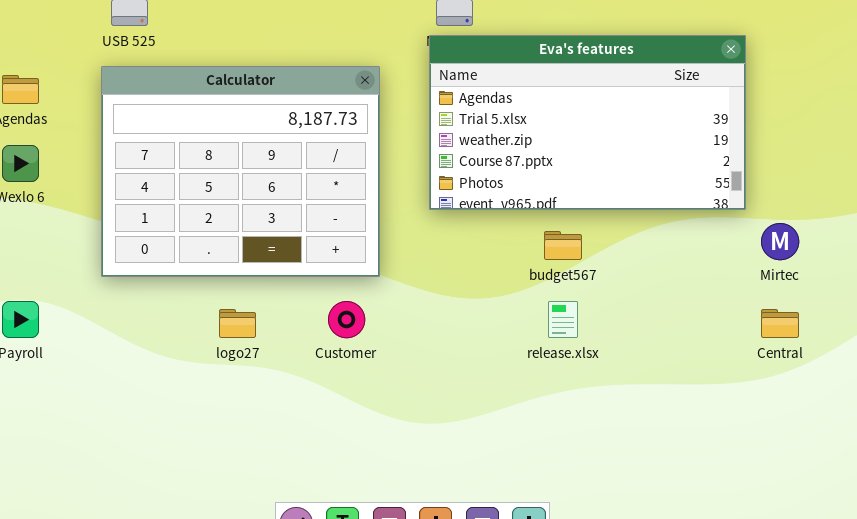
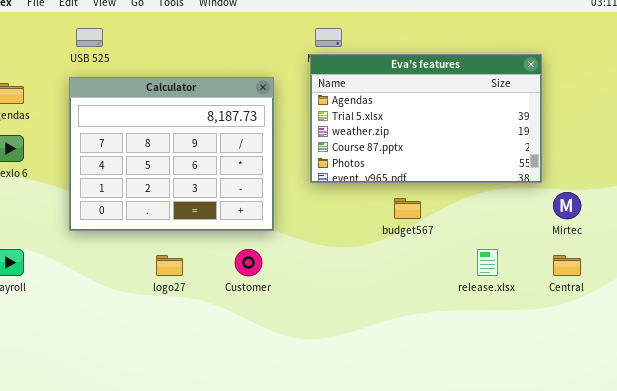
release.xlsx: [548,301,578,338] -> [477,249,498,276], moved

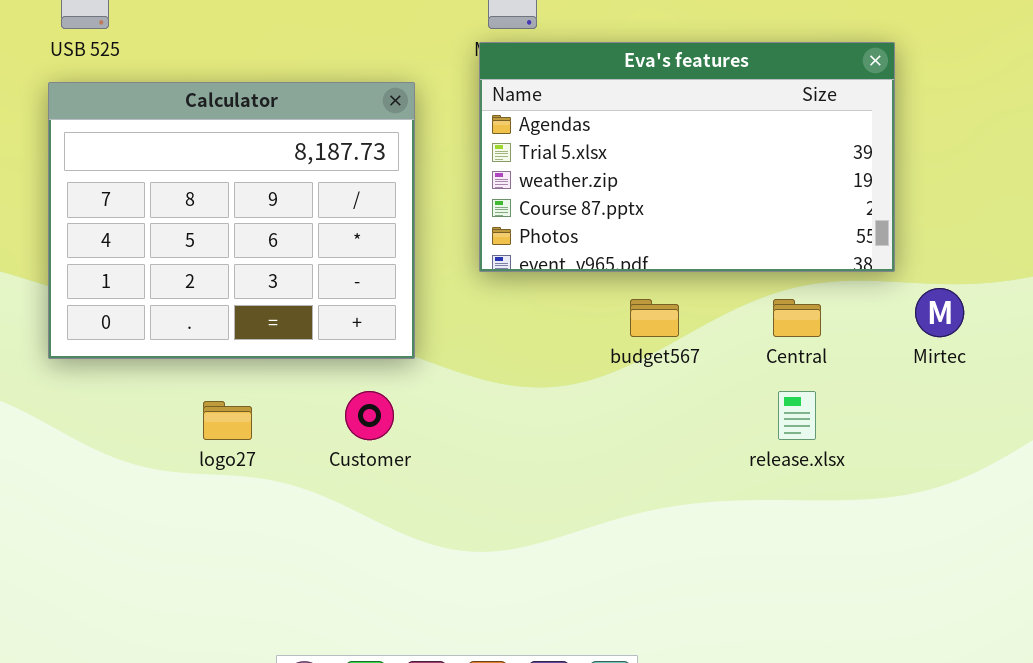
Central: [553,255,581,276] -> [773,299,821,337], moved

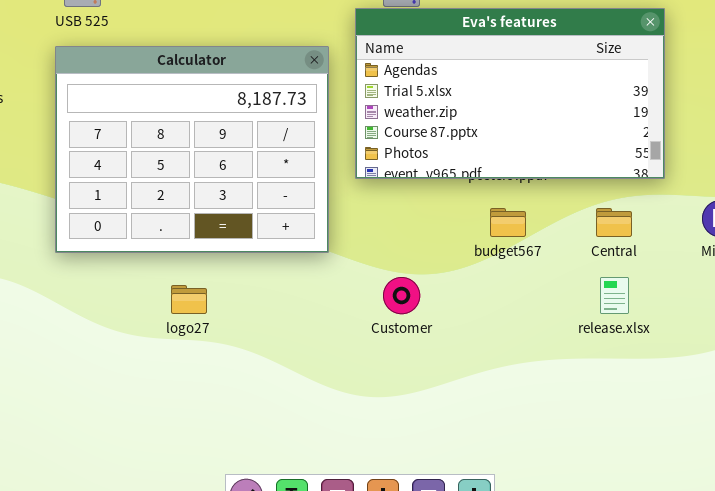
Eva's features: [479,42,895,272] -> [355,8,665,179], moved
Customer: [345,391,394,440] -> [383,277,420,314], moved

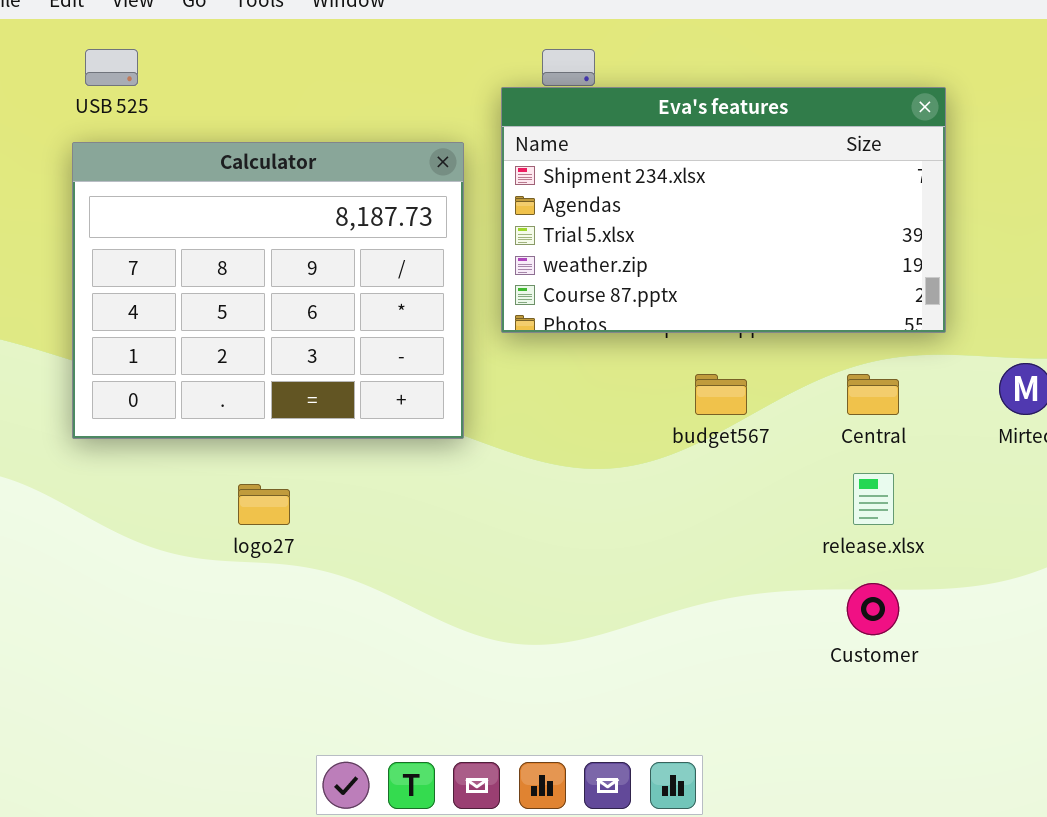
Eva's features: [355,8,665,179] -> [501,87,946,333], scrolled up 1 row
Customer: [383,277,420,314] -> [847,583,899,635], moved

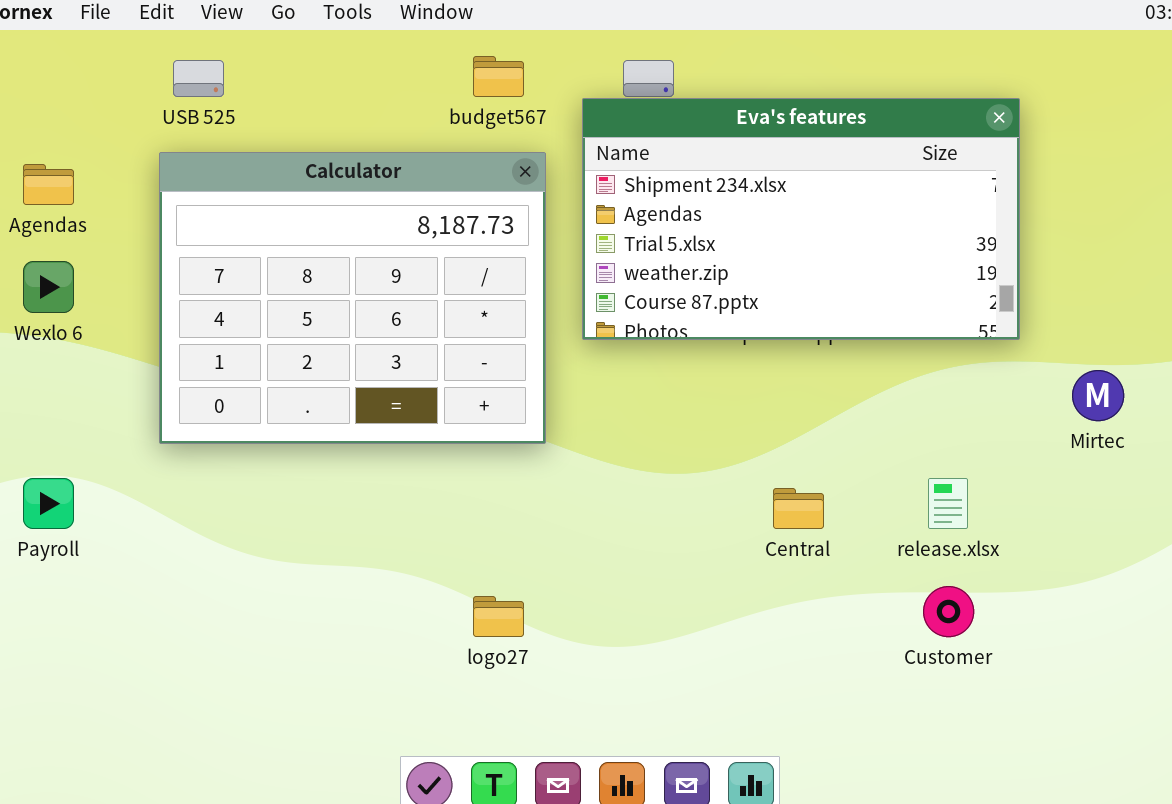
budget567: [695,374,747,415] -> [473,56,524,97], moved
Central: [847,374,899,415] -> [773,488,824,529], moved
logo27: [238,484,290,525] -> [473,596,524,637], moved

